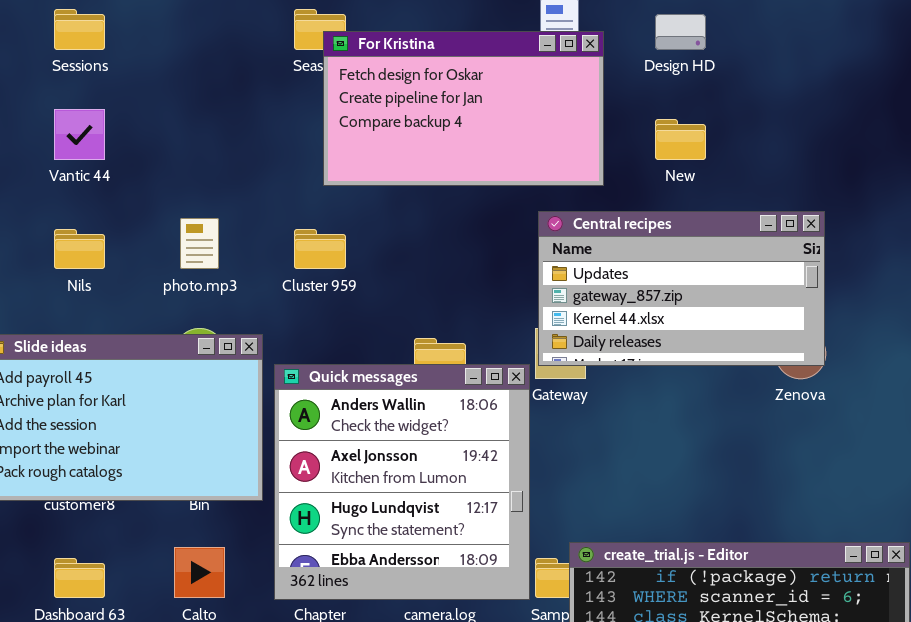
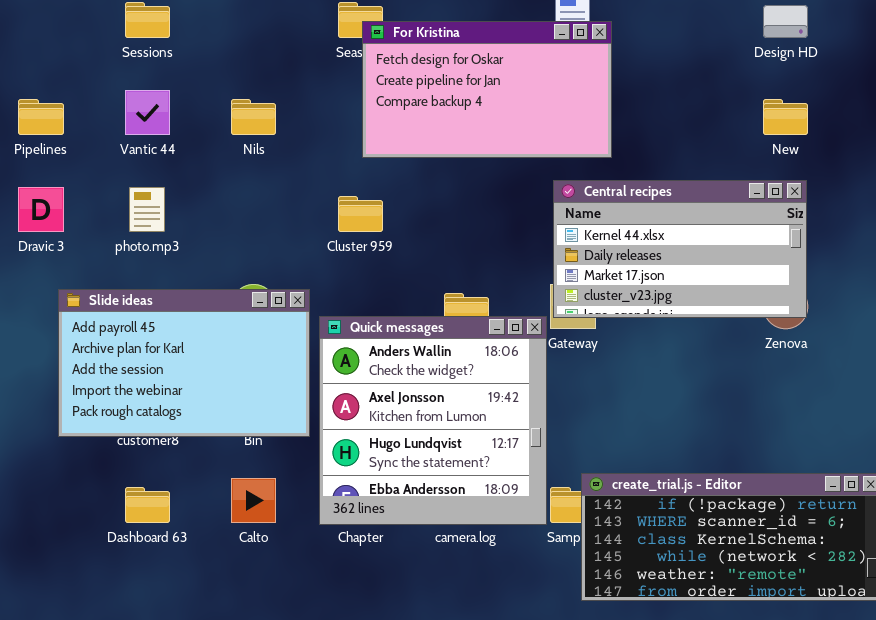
Design HD: [655,14,706,50] -> [763,5,808,38], moved
New: [655,119,706,160] -> [763,99,808,135], moved
Central recipes: [538,211,825,366] -> [553,180,807,318], scrolled down 2 rows
photo.mp3: [180,218,219,269] -> [129,187,165,232], moved
Nils: [54,229,105,269] -> [231,99,276,135], moved

